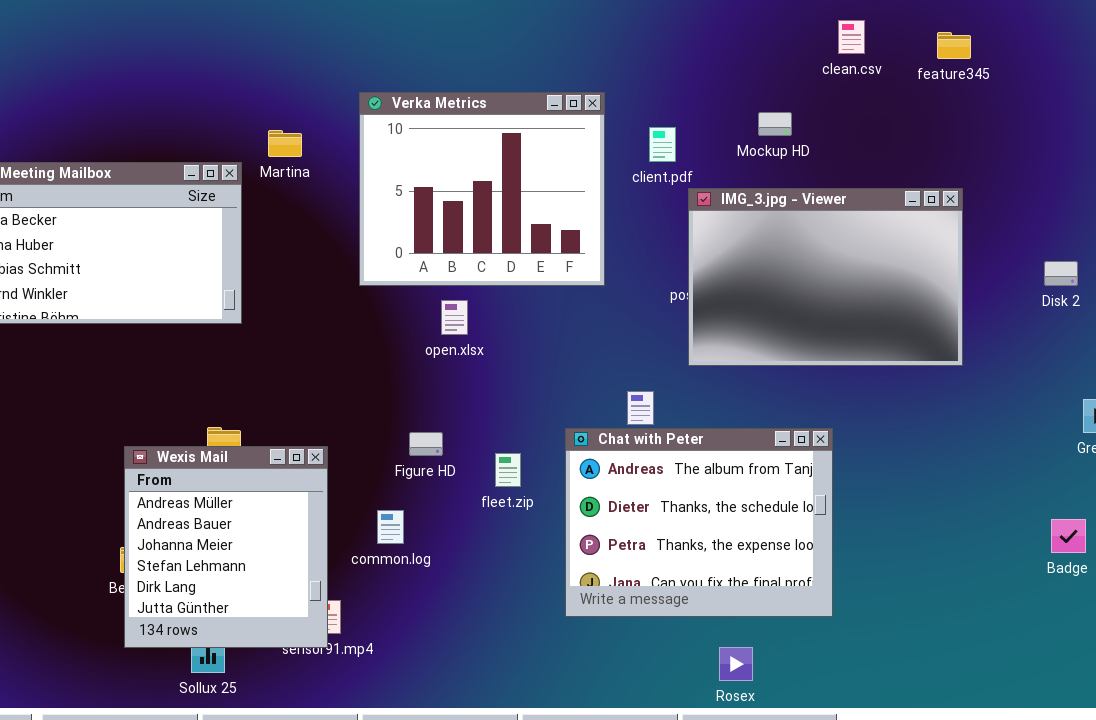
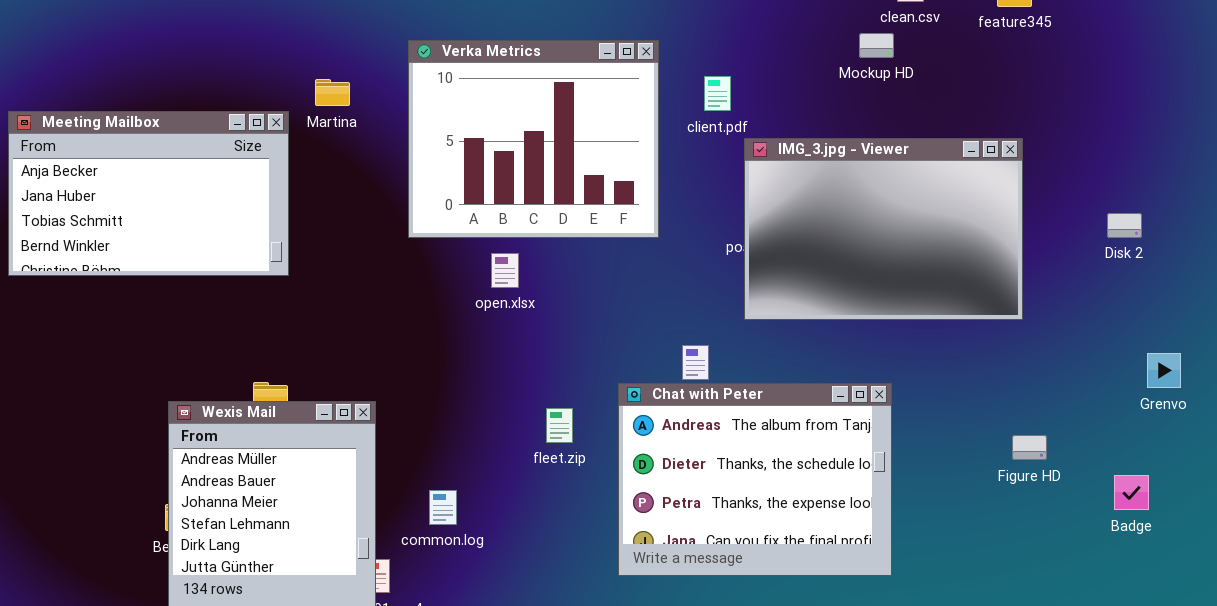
Mockup HD: [758,112,792,136] -> [859,33,894,58], moved
Figure HD: [409,432,443,456] -> [1012,435,1047,460], moved
common.log: [377,510,404,544] -> [429,490,457,525], moved

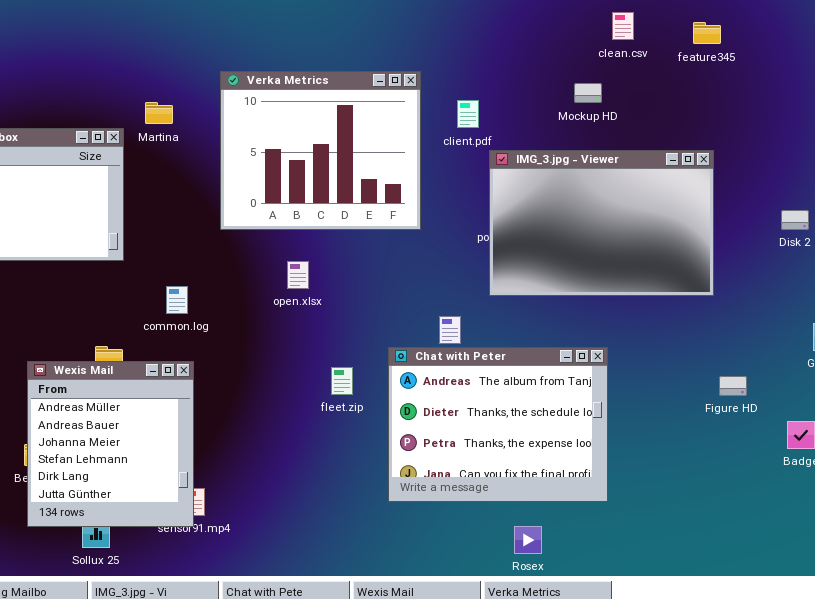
Mockup HD: [859,33,894,58] -> [574,83,602,103], moved
open.xlsx: [491,253,519,288] -> [287,261,309,289], moved
Figure HD: [1012,435,1047,460] -> [719,376,747,396], moved
common.log: [429,490,457,525] -> [166,286,188,314], moved

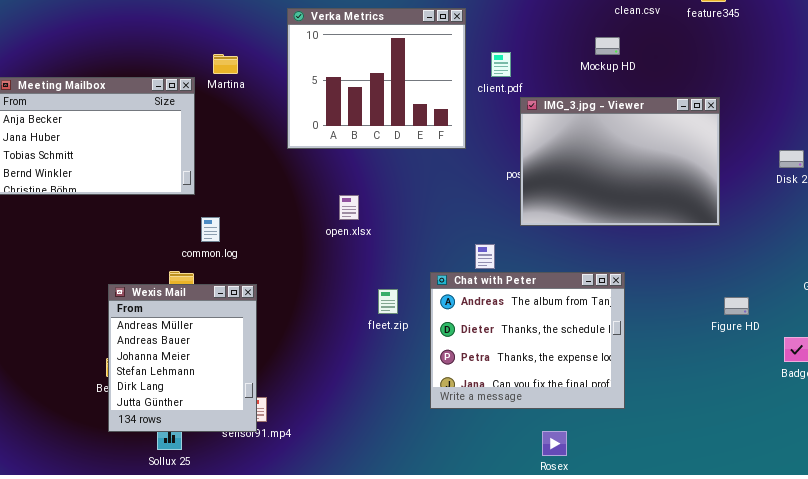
Verka Metrics: [220,71,421,230] -> [287,8,466,149], moved
common.log: [166,286,188,314] -> [201,217,220,242], moved

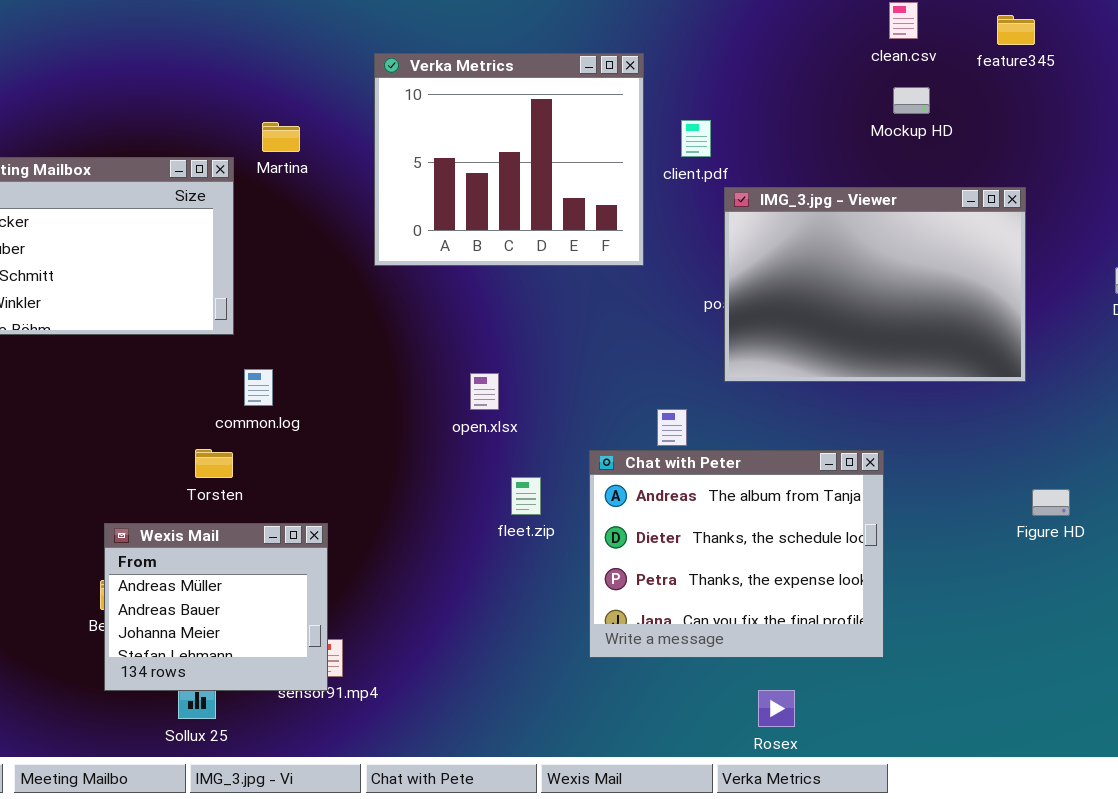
Mockup HD: [595,37,620,55] -> [893,87,930,114], moved
open.xlsx: [339,195,359,220] -> [470,373,499,410], moved
Wexis Mail: [108,284,257,432] -> [104,523,328,691], resized

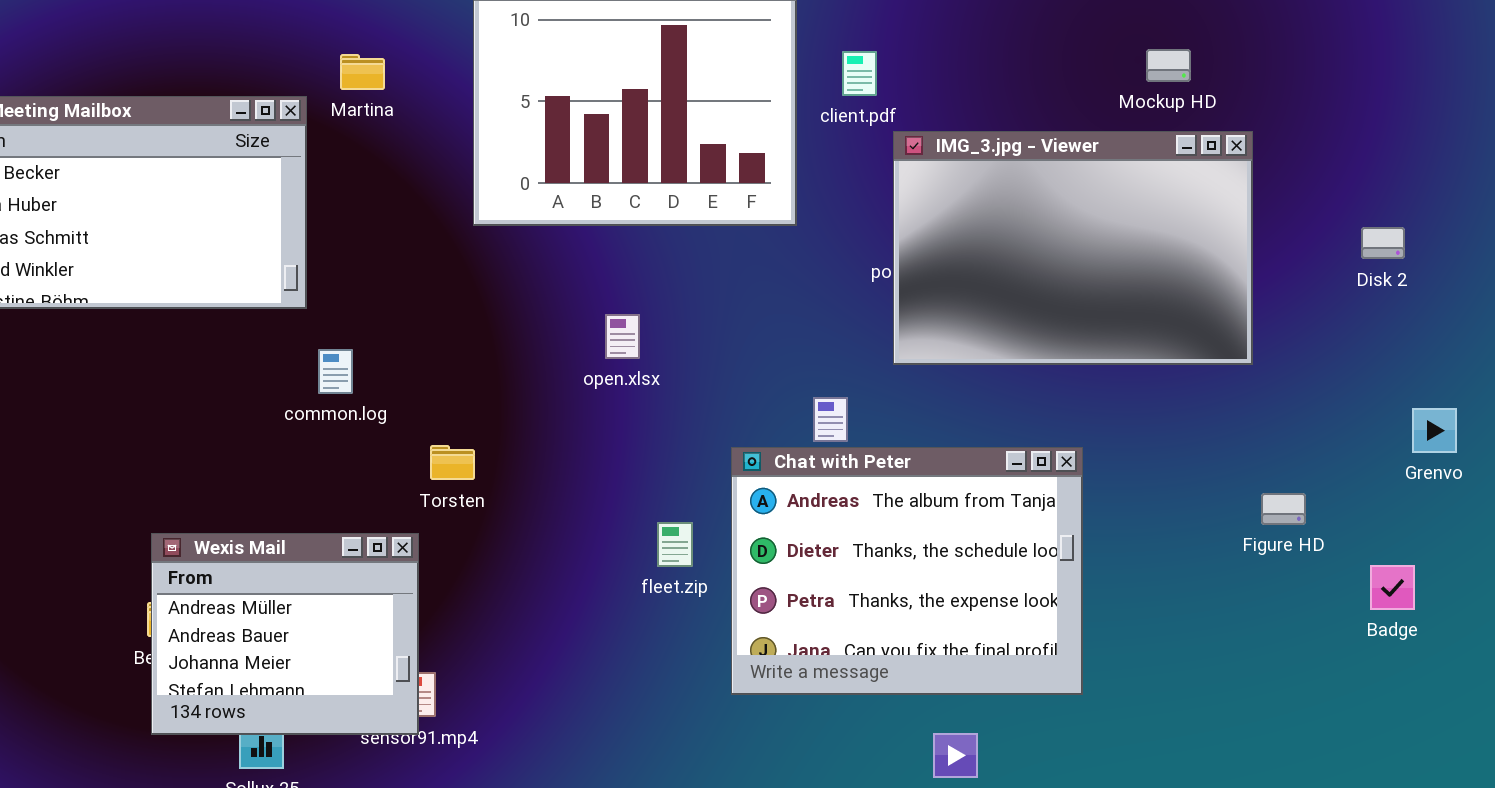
Mockup HD: [893,87,930,114] -> [1146,49,1191,82], moved
open.xlsx: [470,373,499,410] -> [605,314,640,359], moved
Torsten: [195,449,233,478] -> [430,445,475,480], moved
fleet.zip: [511,477,541,515] -> [657,522,693,567], moved

